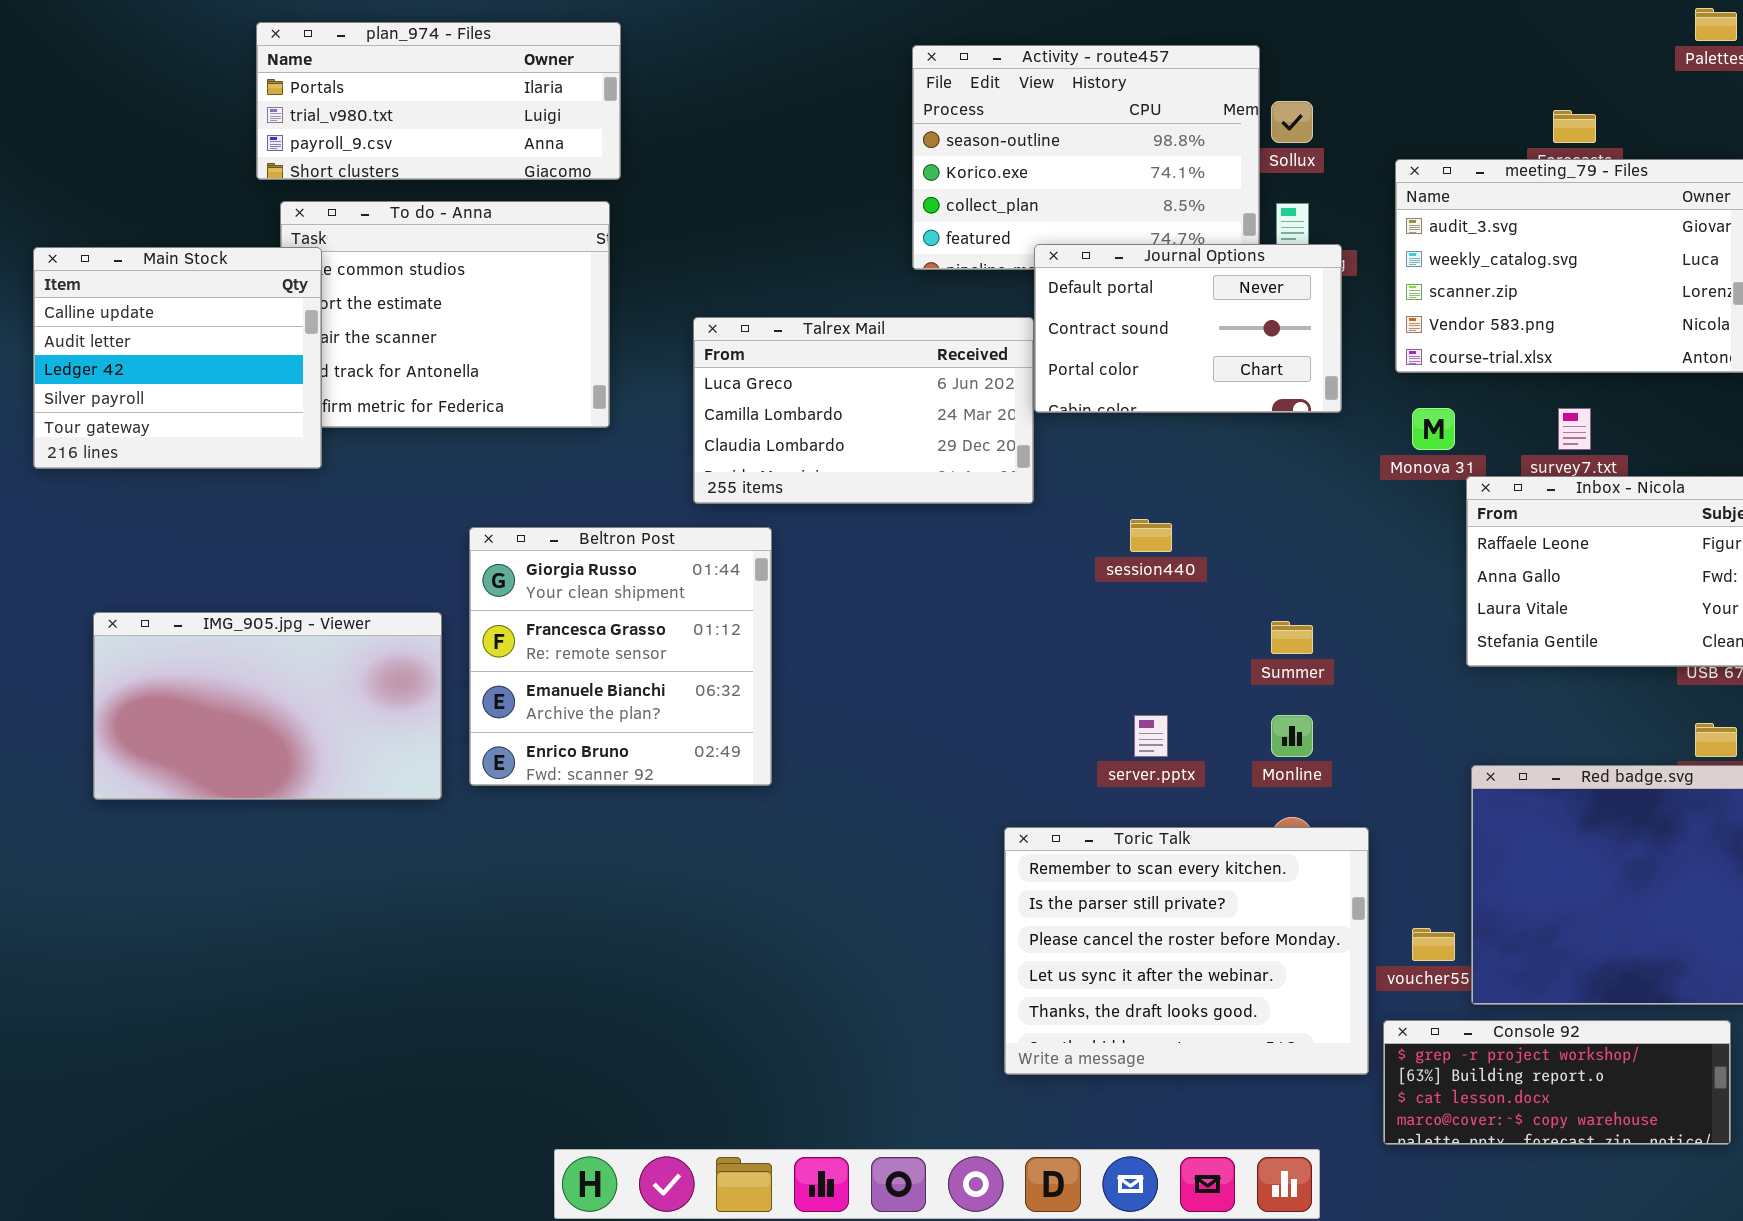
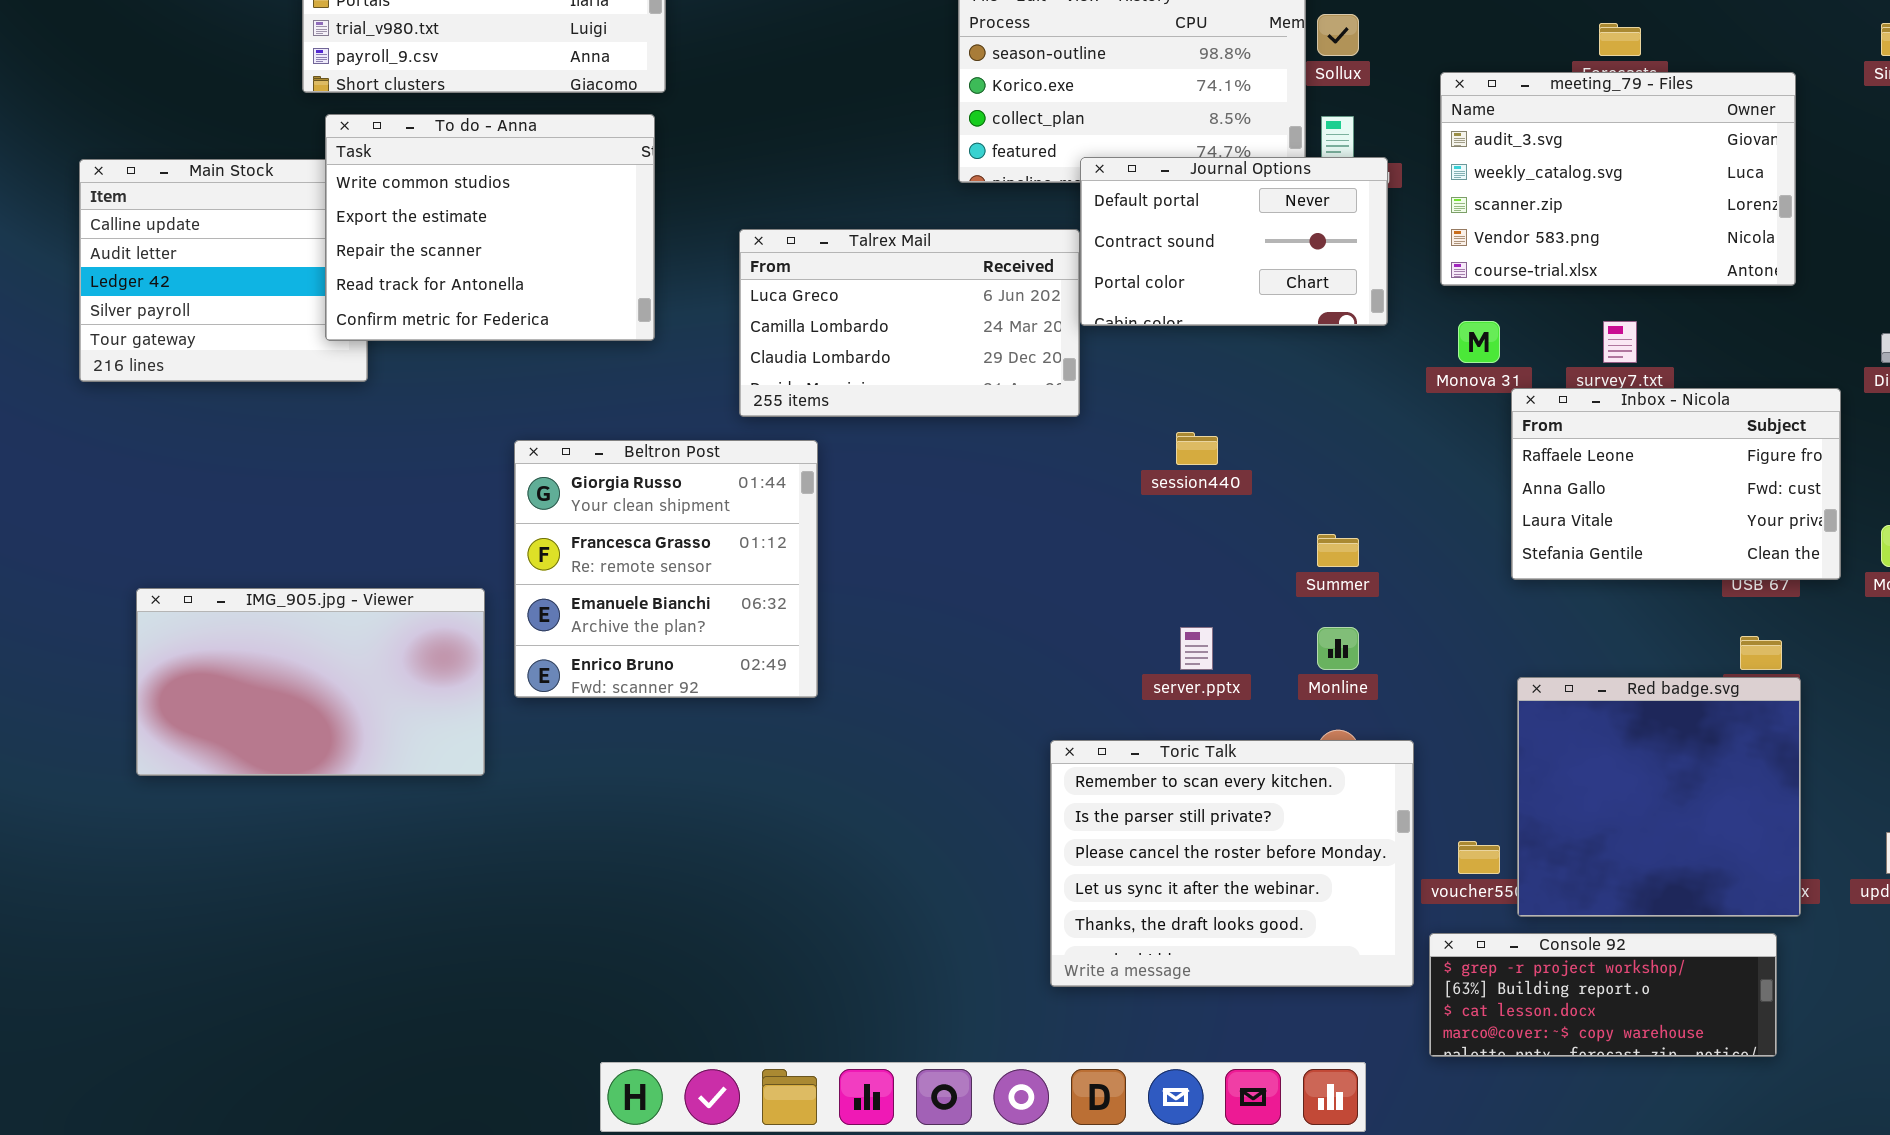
To do - Anna: [280,201,610,428] -> [325,114,655,341], raised
IMG_905.jpg - Viewer: [93,612,442,800] -> [136,588,485,776], moved

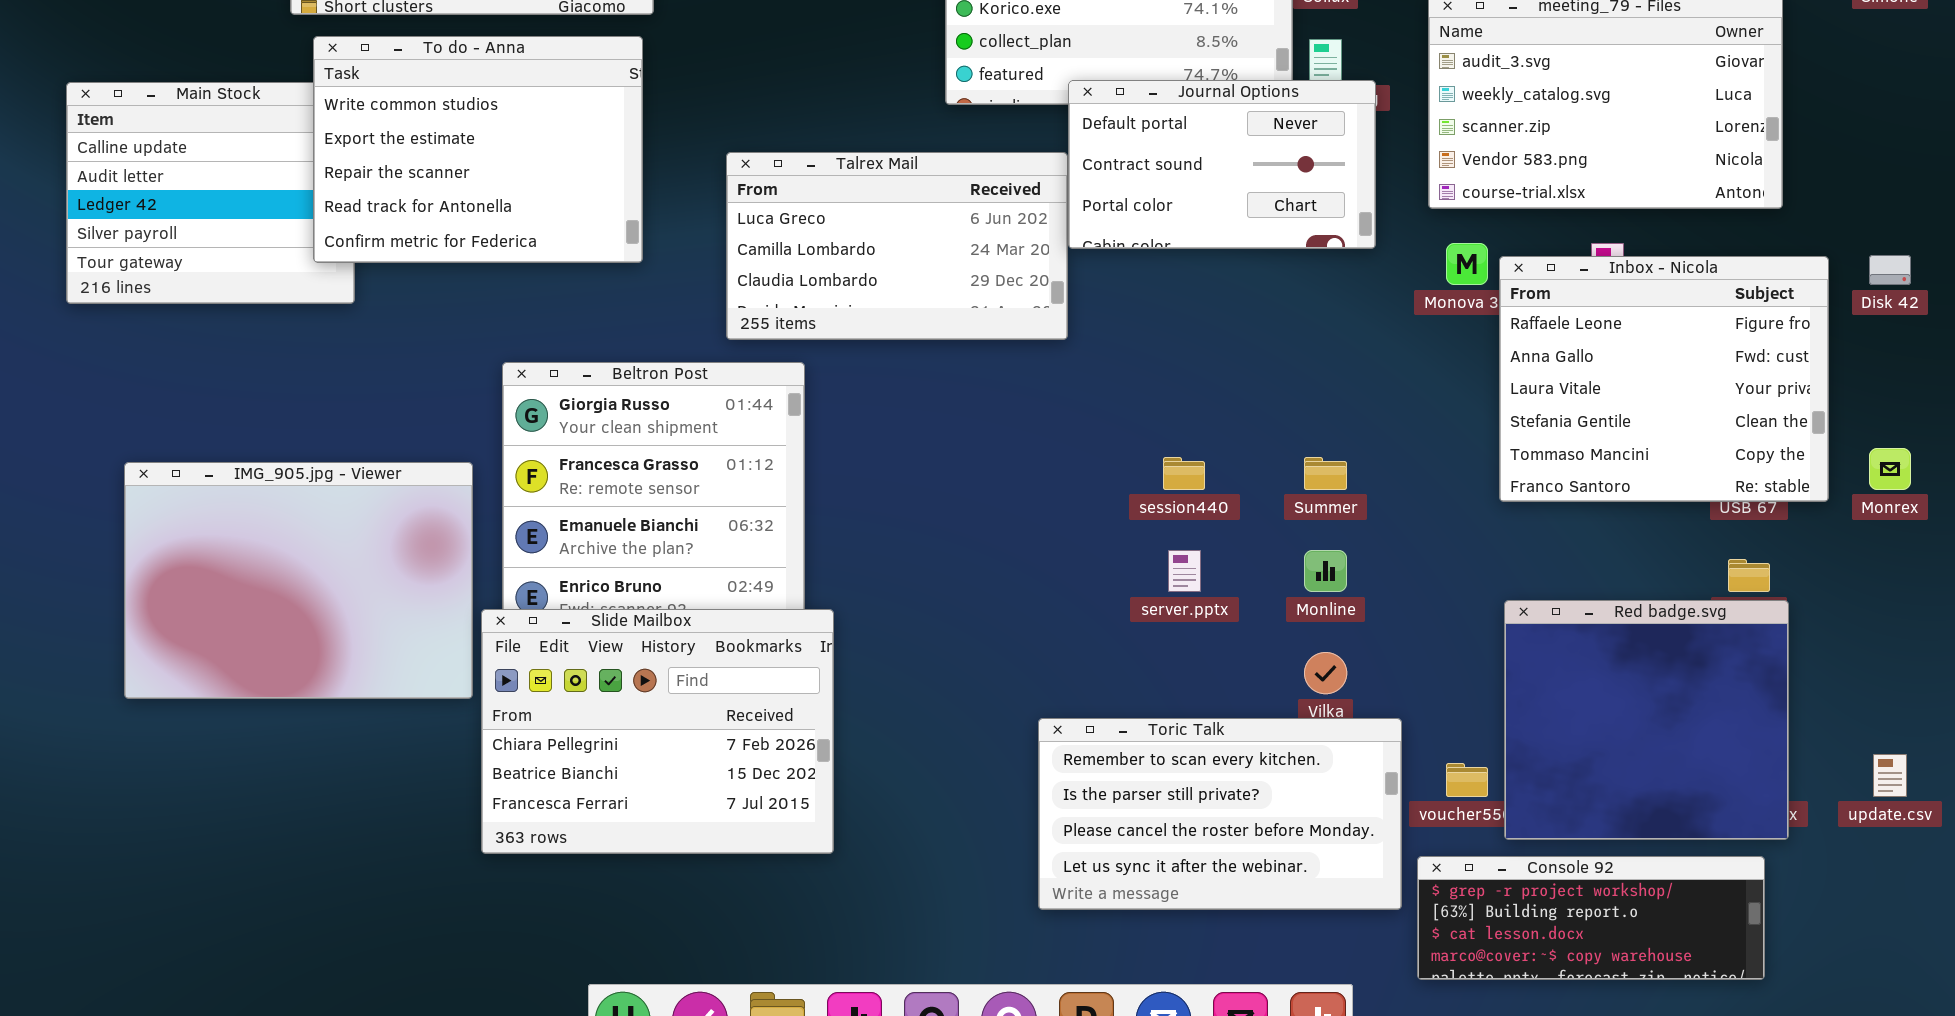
Inbox - Nicola: [1511,388,1841,580] -> [1499,256,1829,502], resized
session440: [1176,432,1218,465] -> [1163,457,1205,490], moved
IMG_905.jpg - Viewer: [136,588,485,776] -> [124,462,473,699], resized
Slide Mailbox: none -> [481,609,834,854], opened
Toric Talk: [1050,740,1414,987] -> [1038,718,1402,910], resized

